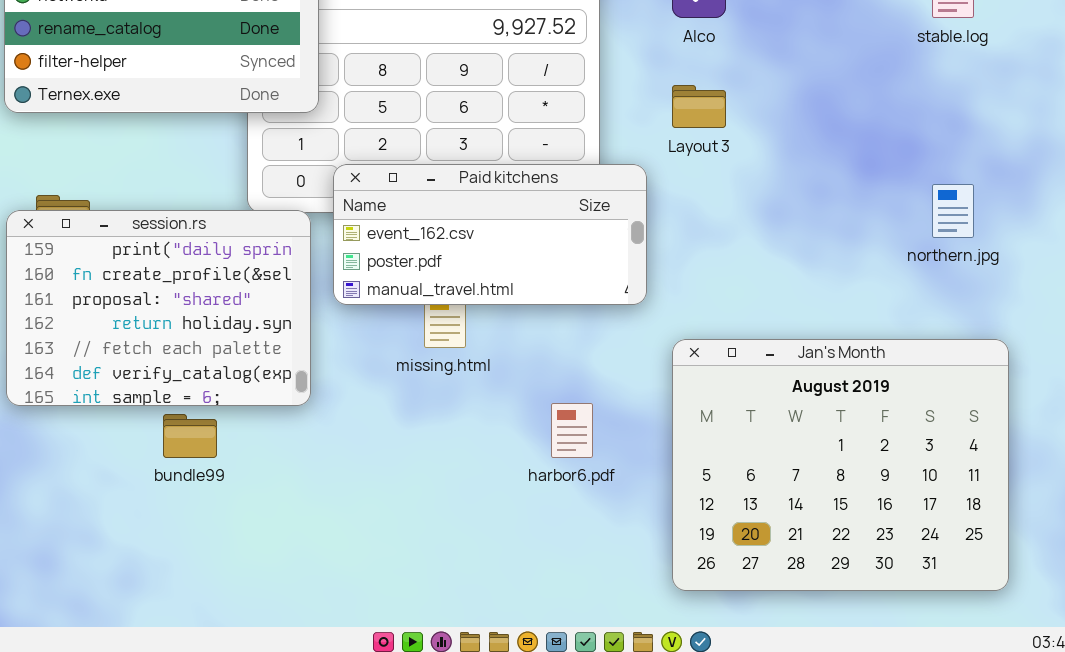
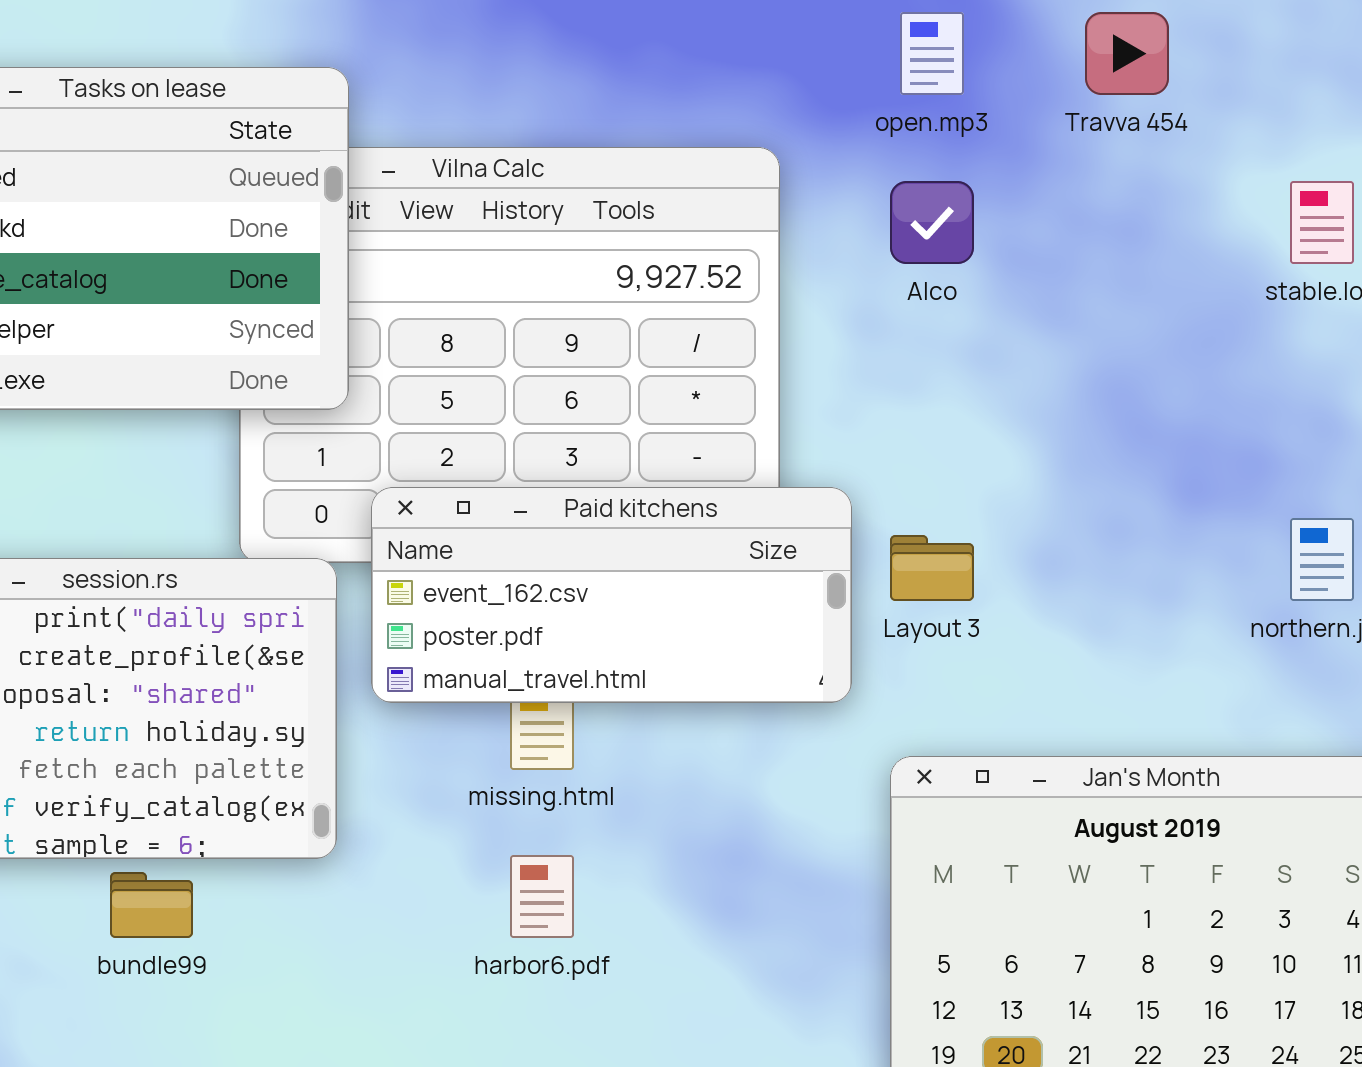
Layout 3: [672,85,726,128] -> [890,535,974,601], moved
harbor6.pdf: [551,403,593,458] -> [510,855,574,938], moved

